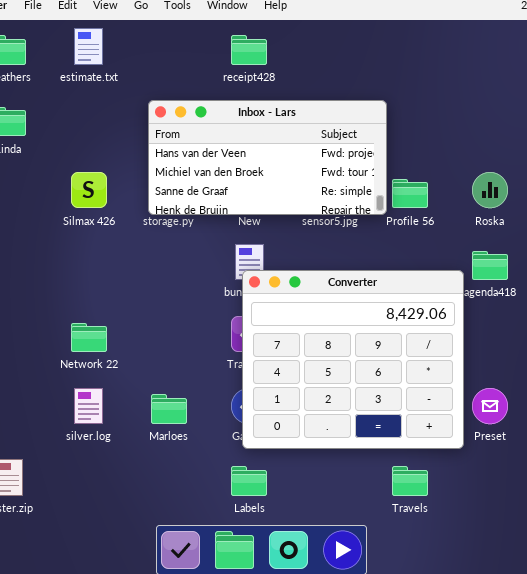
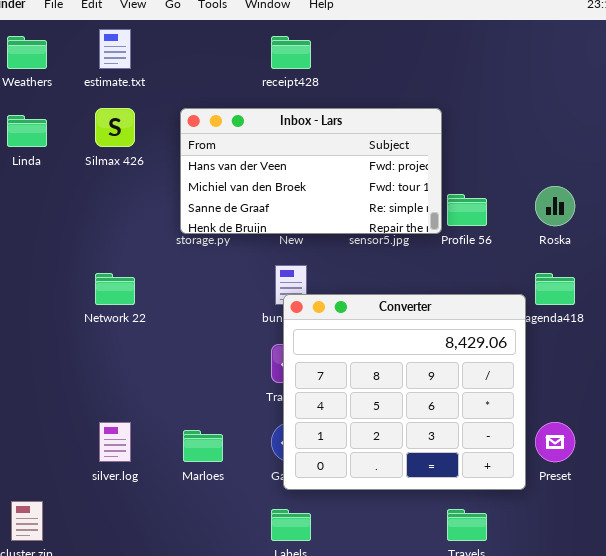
Silmax 426: [71,172,107,208] -> [95,108,135,147], moved
Network 22: [71,323,107,352] -> [95,273,135,305], moved

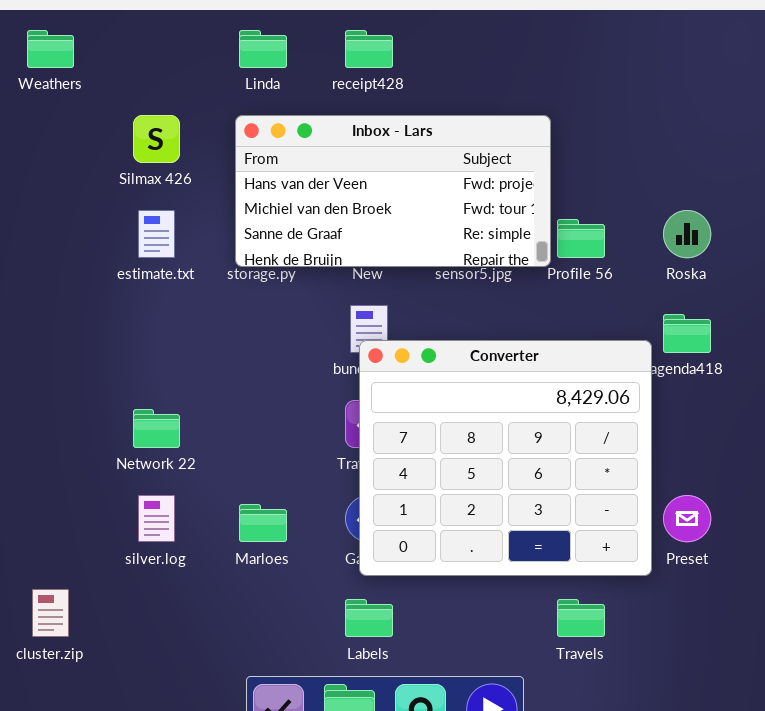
estimate.txt: [99,29,131,69] -> [138,210,175,258], moved
Linda: [7,115,47,147] -> [239,30,287,68], moved
Network 22: [95,273,135,305] -> [133,409,180,448], moved

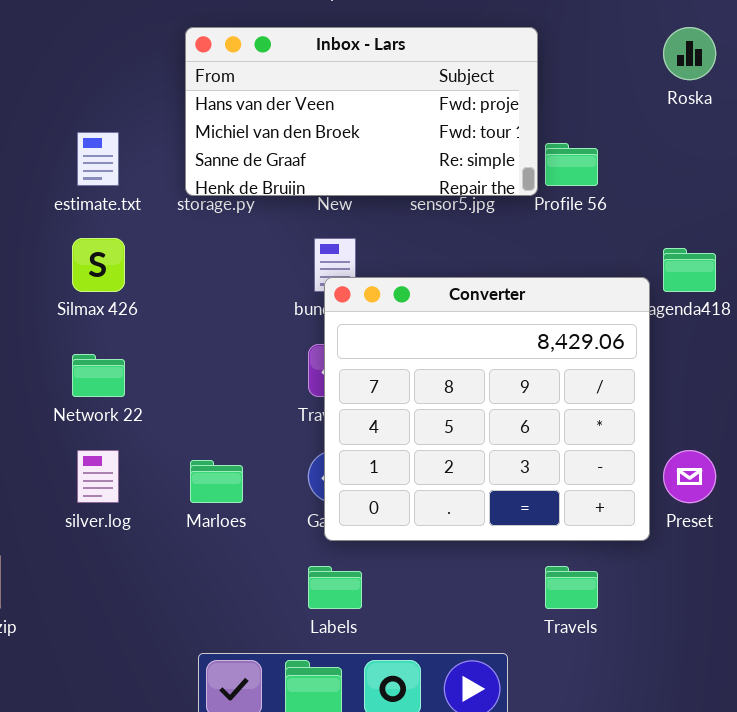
Silmax 426: [133,115,180,163] -> [72,238,125,292], moved
Roska: [663,210,711,258] -> [663,27,716,80], moved

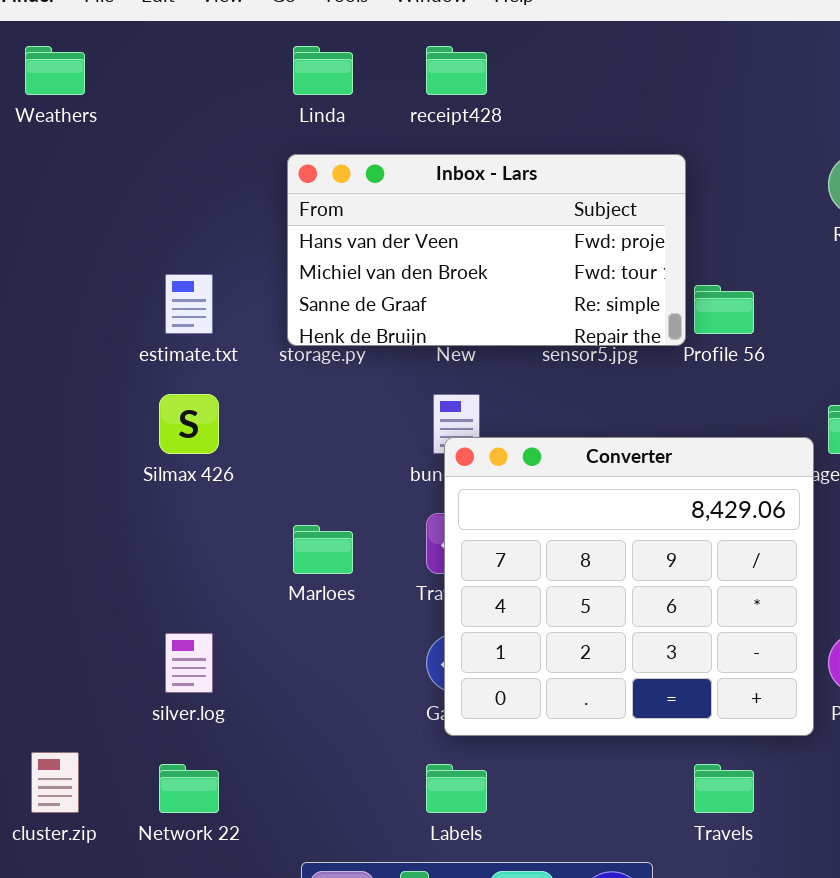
Network 22: [72,354,125,397] -> [159,764,219,813], moved
Marloes: [190,460,243,503] -> [293,525,353,574], moved

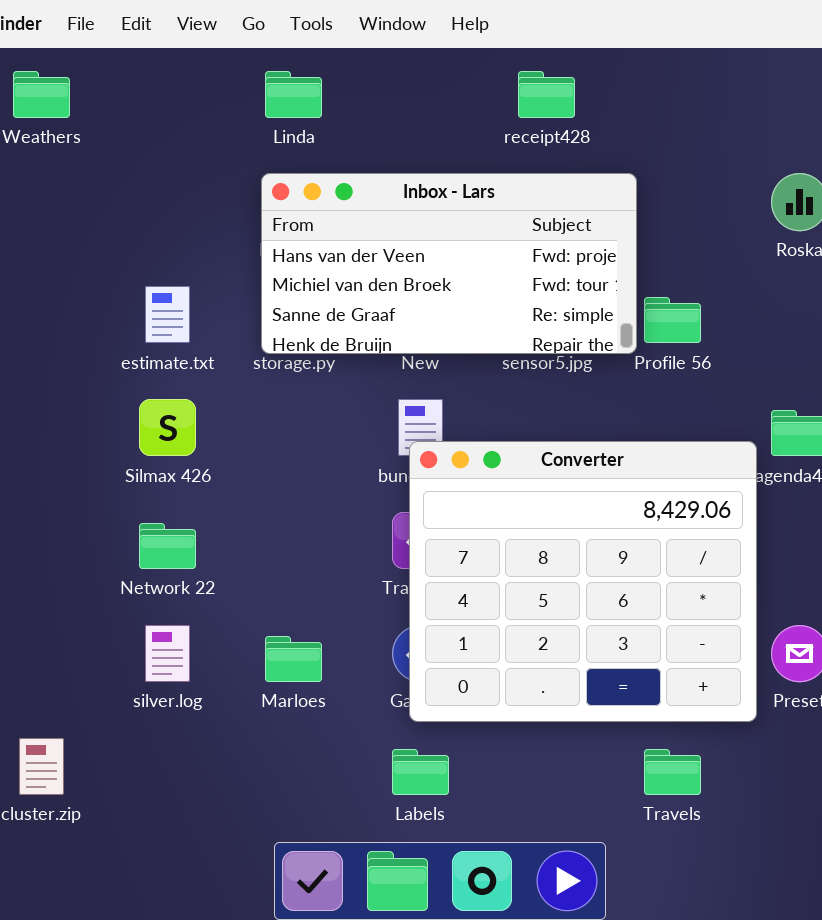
receipt428: [426,46,487,95] -> [518,71,575,118], moved
Marloes: [293,525,353,574] -> [265,636,322,682], moved
Network 22: [159,764,219,813] -> [139,523,196,569], moved

